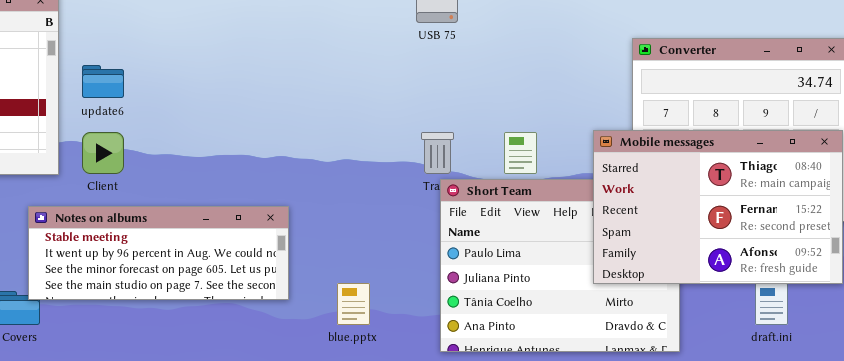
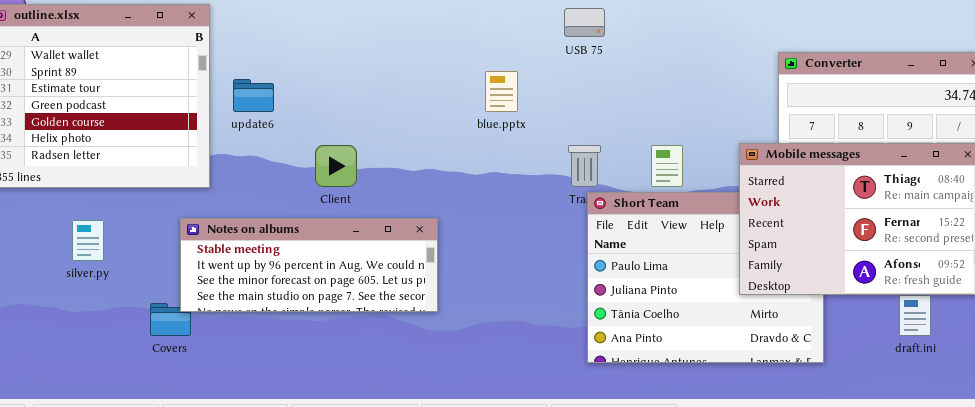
Client: [82,132,124,174] -> [315,145,357,187], moved
blue.pptx: [337,283,370,325] -> [485,71,518,112], moved

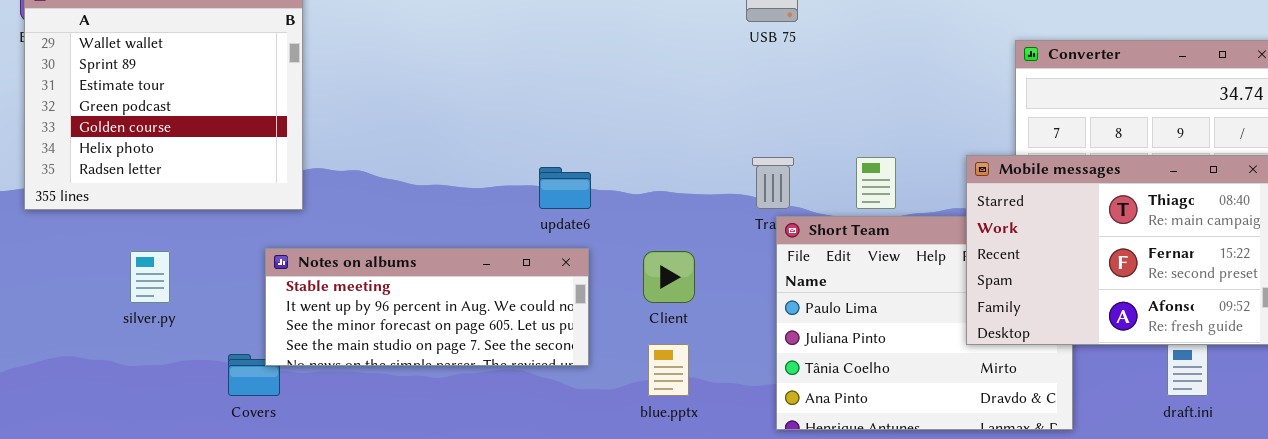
blue.pptx: [485,71,518,112] -> [648,344,689,396], moved
update6: [233,79,274,112] -> [539,167,591,209], moved
Client: [315,145,357,187] -> [643,251,695,303], moved

